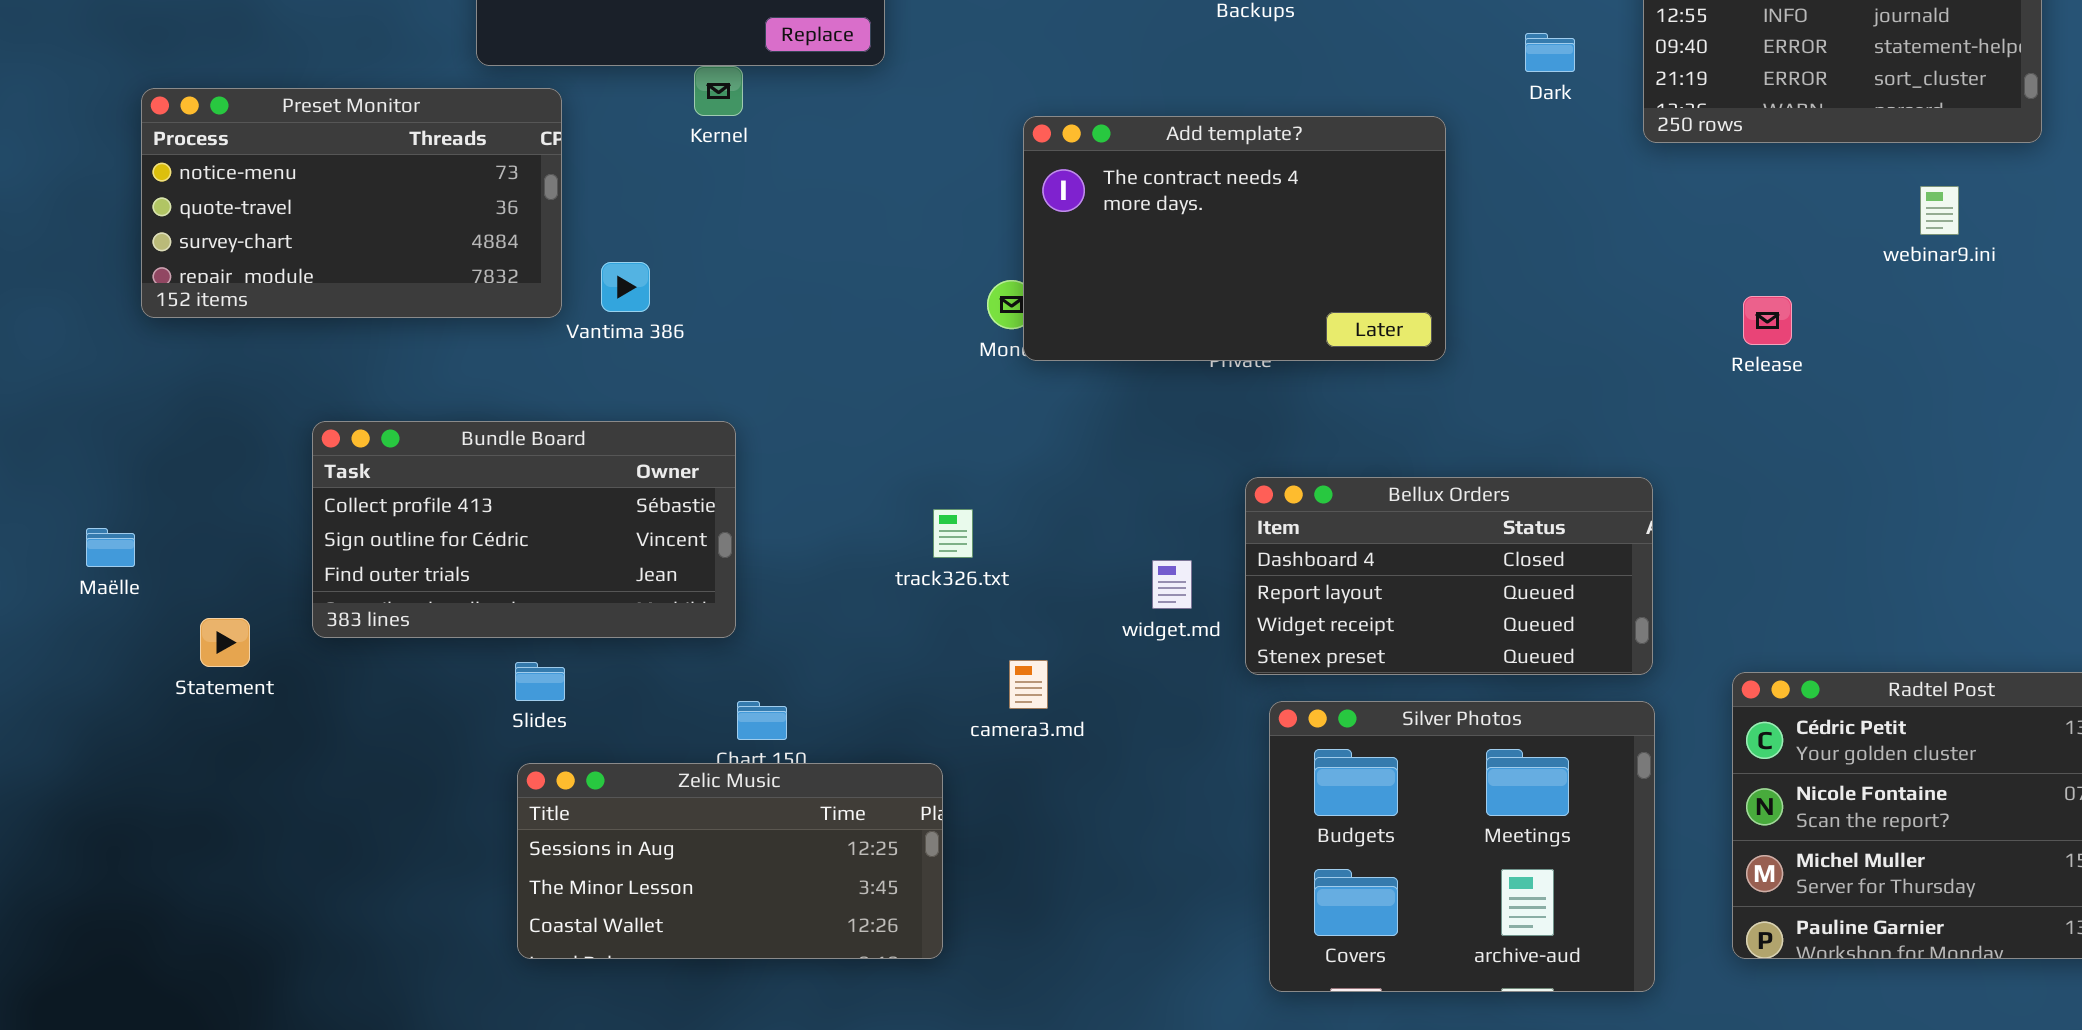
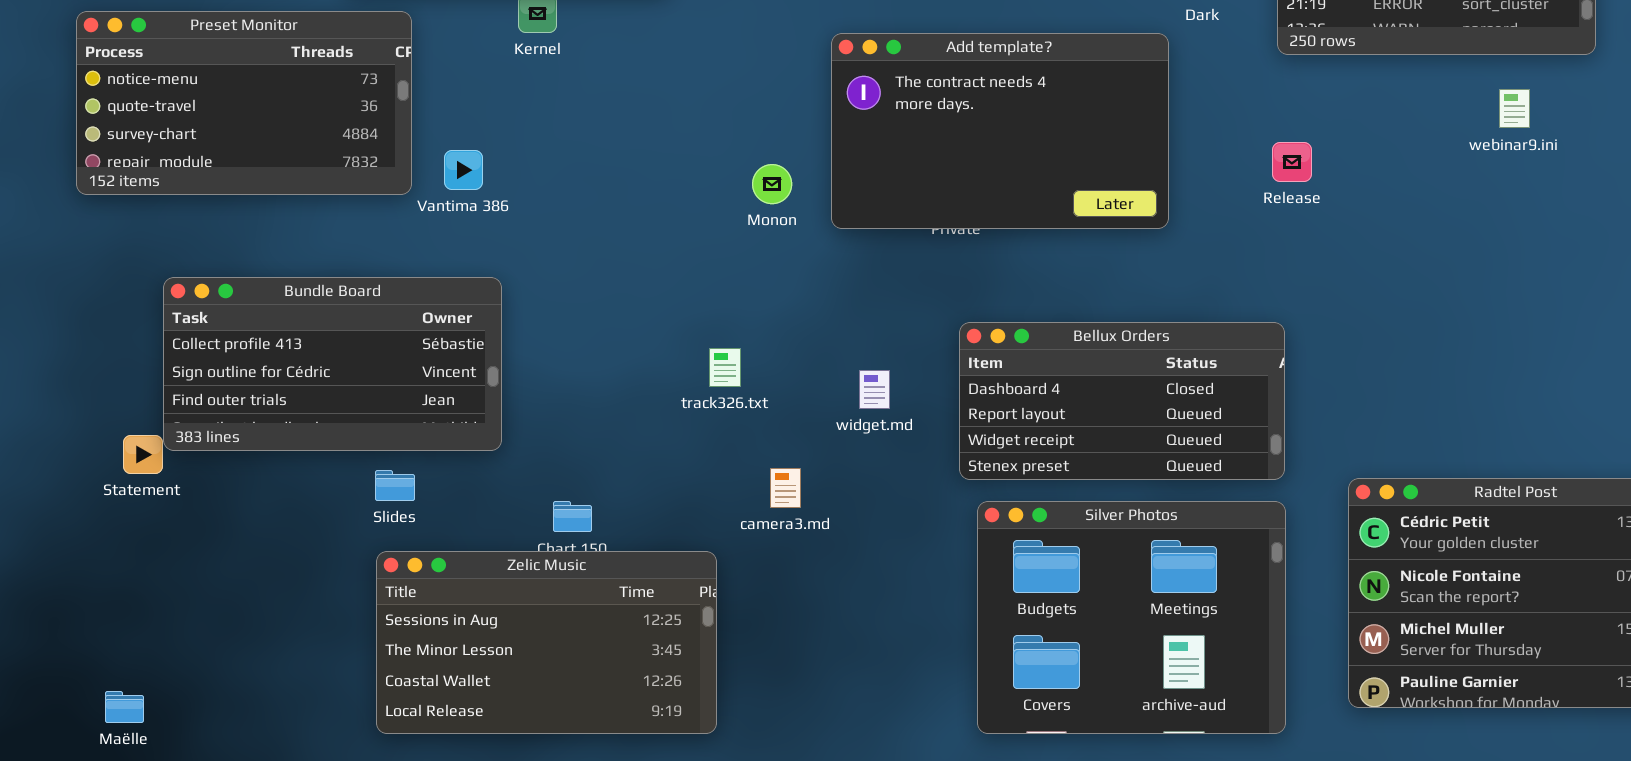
Add template?: [1023,116,1446,361] -> [831,33,1169,229], moved
Release: [1743,296,1792,345] -> [1272,142,1312,182], moved
Bundle Board: [312,421,736,638] -> [163,277,502,451], moved
Maëlle: [86,528,135,567] -> [105,691,144,723], moved
widget.md: [1152,560,1192,609] -> [859,370,890,409], moved
Zelic Music: [517,763,943,959] -> [376,551,717,734], resized

